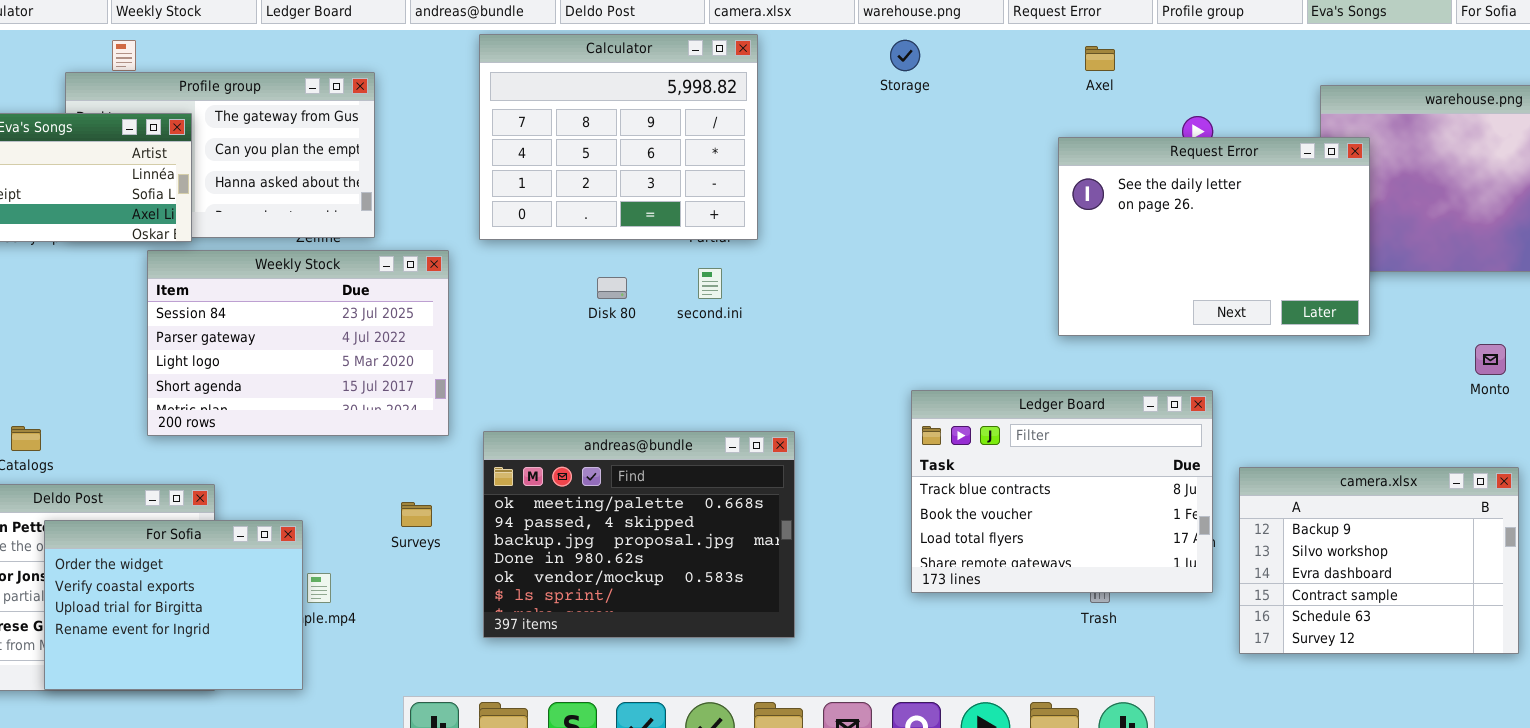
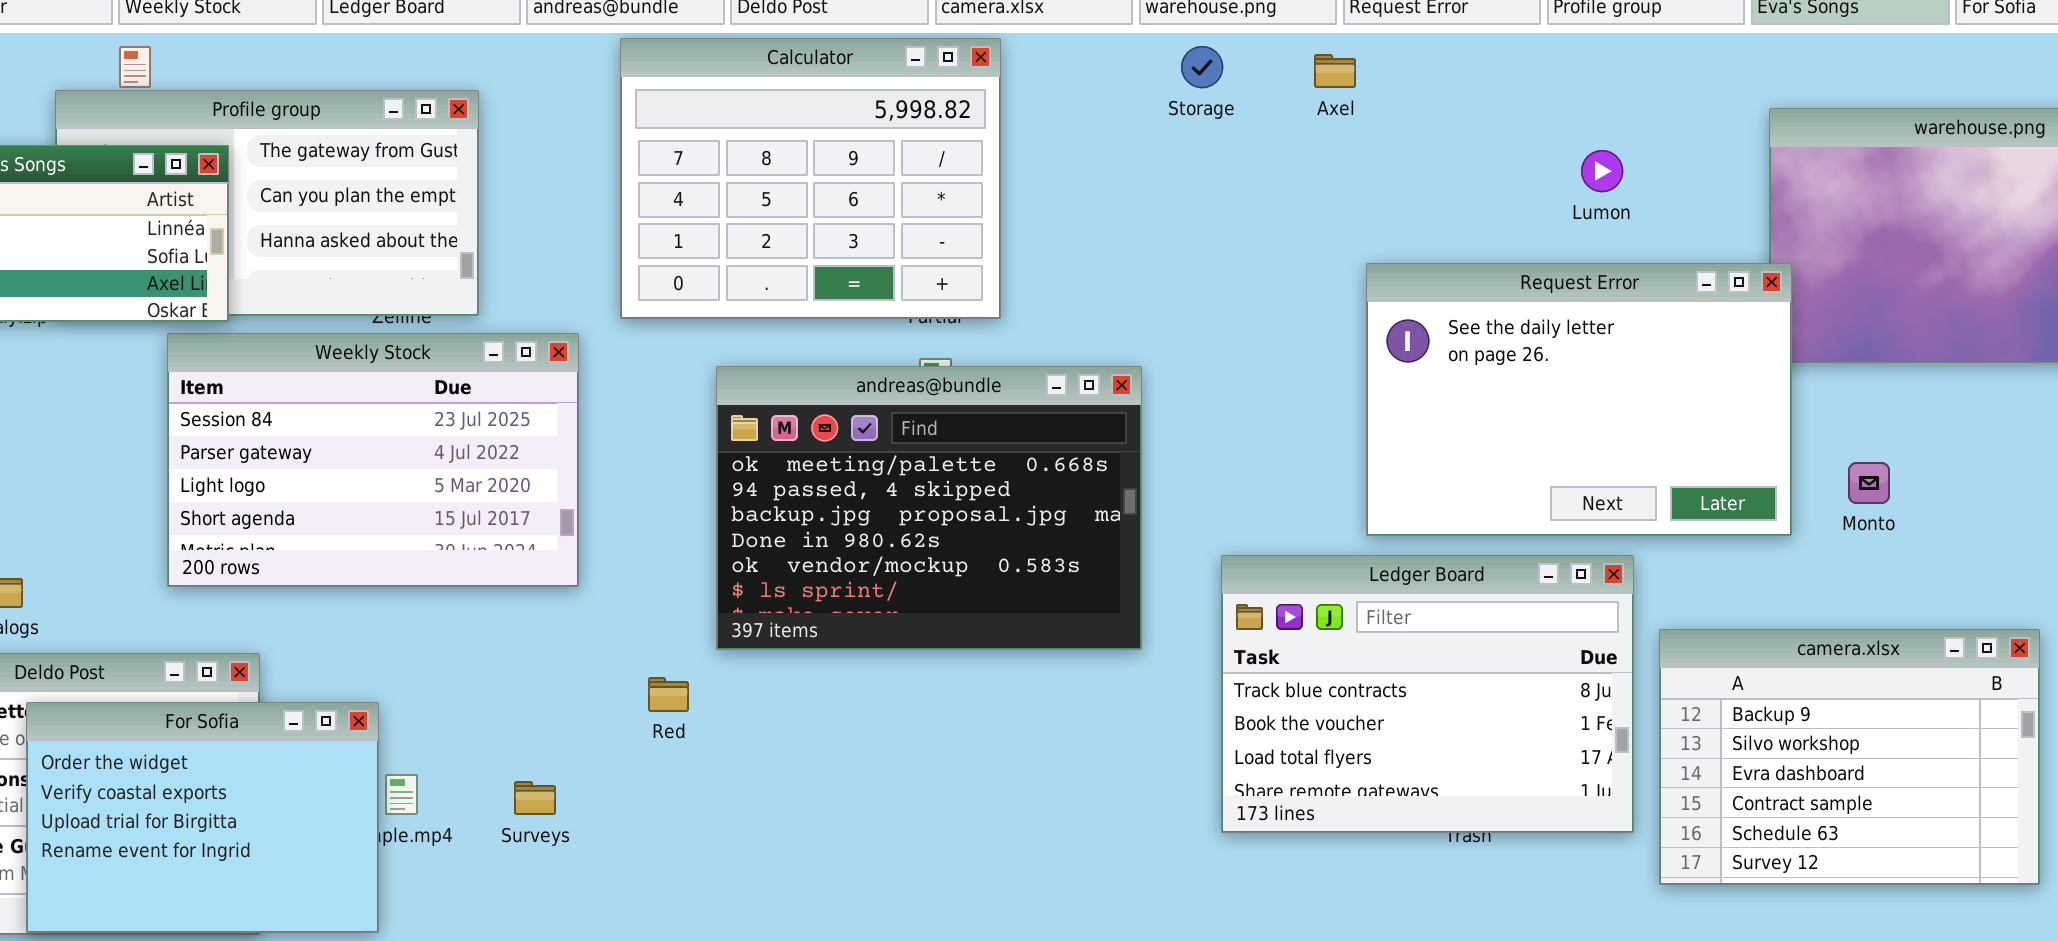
Axel: [1085,46,1115,71] -> [1314,54,1356,88], moved
Request Error: [1058,137,1370,336] -> [1366,263,1792,536], moved
Monto: [1475,344,1506,375] -> [1848,462,1890,504], moved
Ledger Board: [911,390,1213,593] -> [1221,555,1634,833], moved
andreas@bundle: [483,431,795,638] -> [716,366,1142,650], moved
Surveys: [401,502,432,527] -> [514,781,556,815], moved

